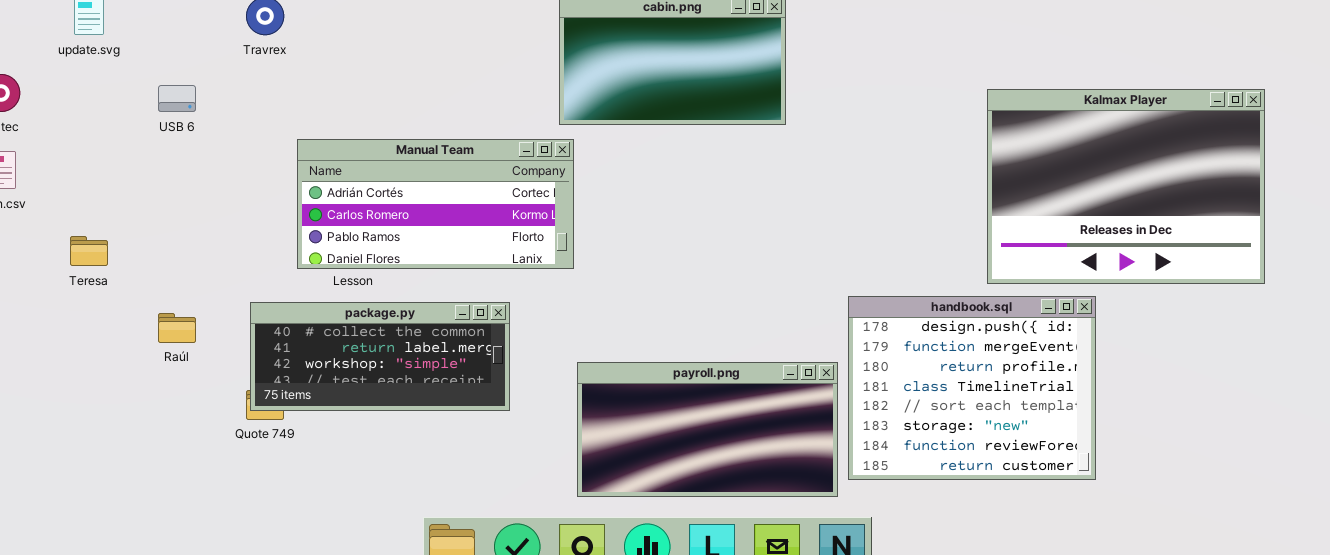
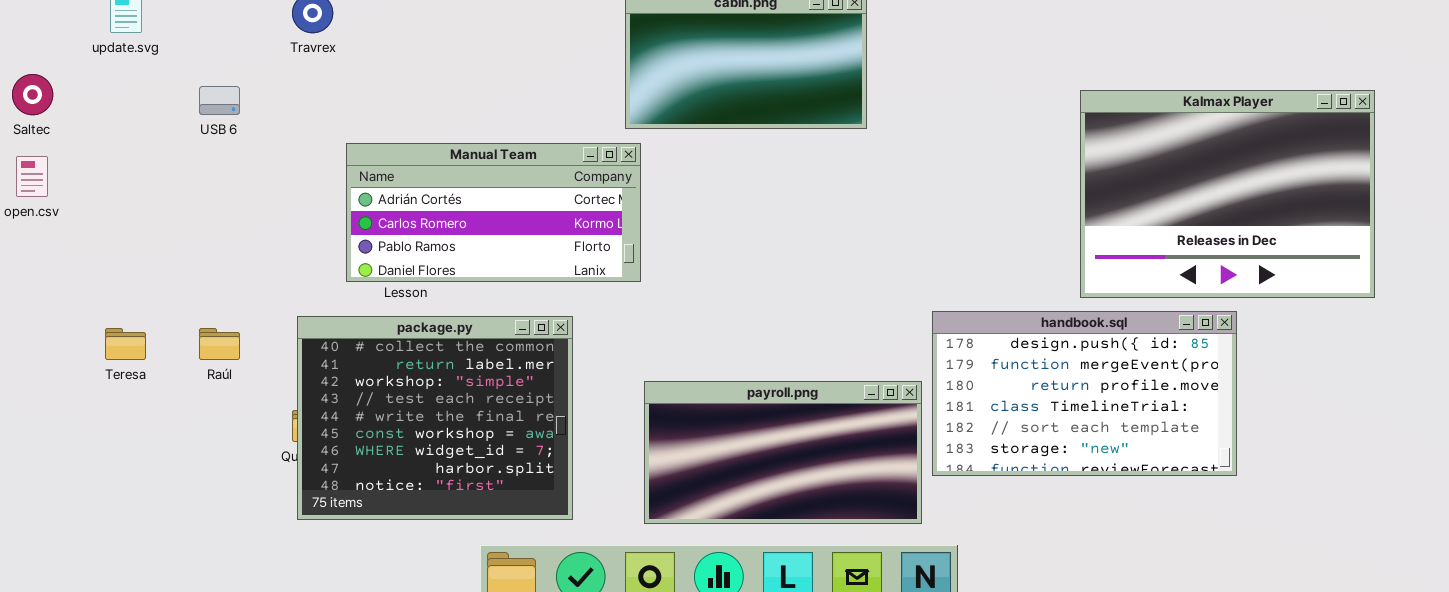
Teresa: [70,236,108,266] -> [105,328,146,360], moved
handbook.sql: [848,296,1096,480] -> [932,311,1237,476], resized
package.py: [250,302,510,411] -> [297,316,573,520], resized

